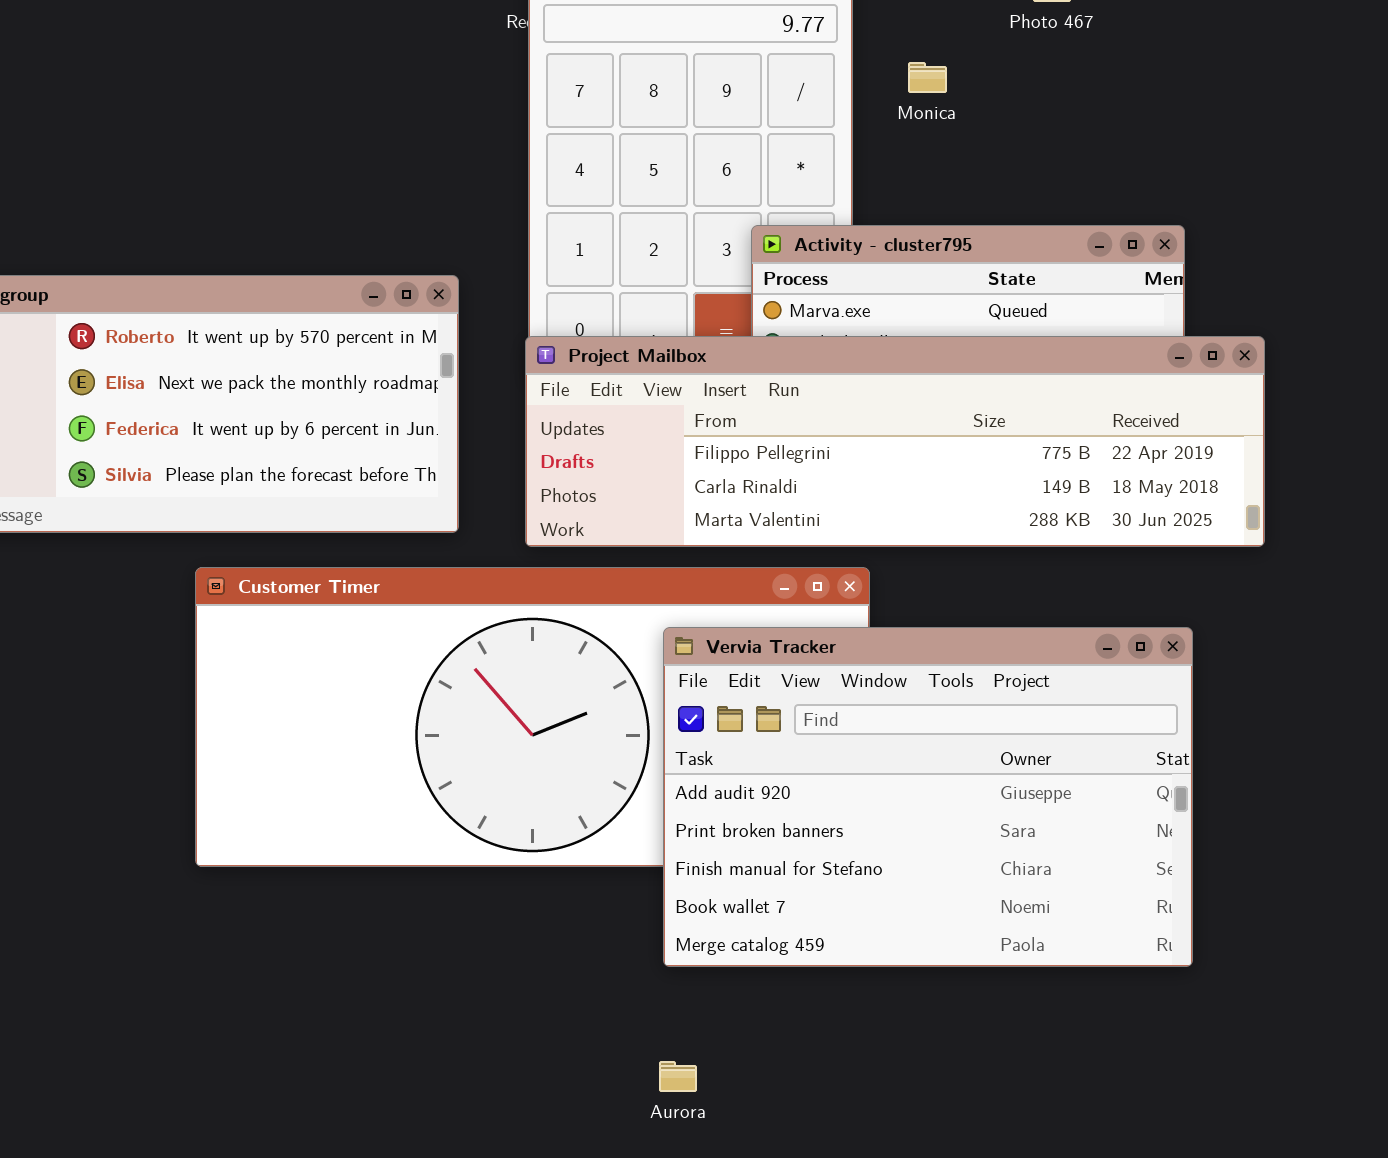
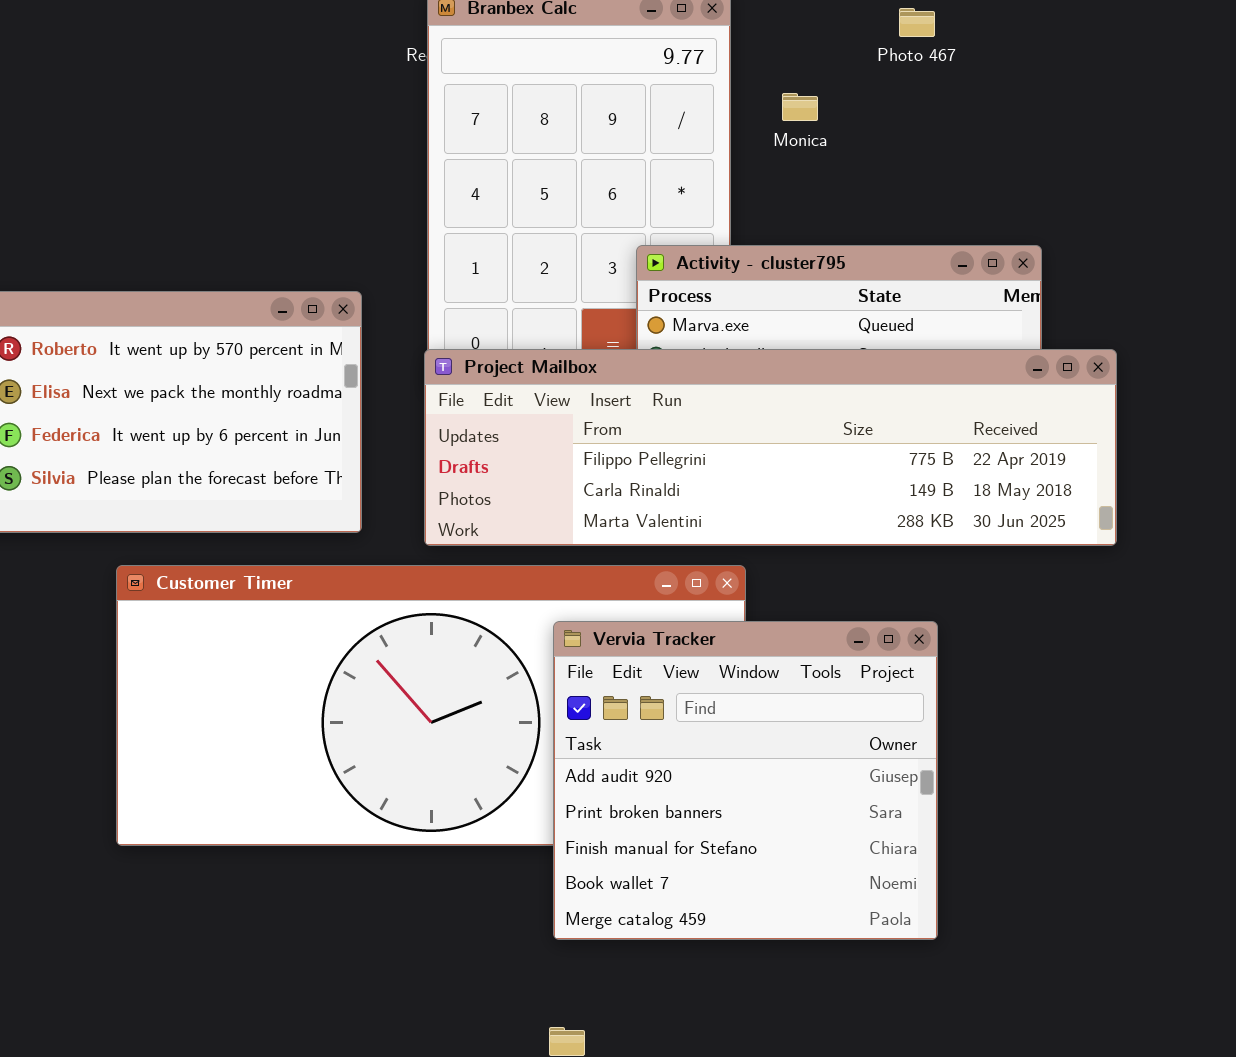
Vervia Tracker: [663,627,1193,967] -> [553,621,938,940], resized

